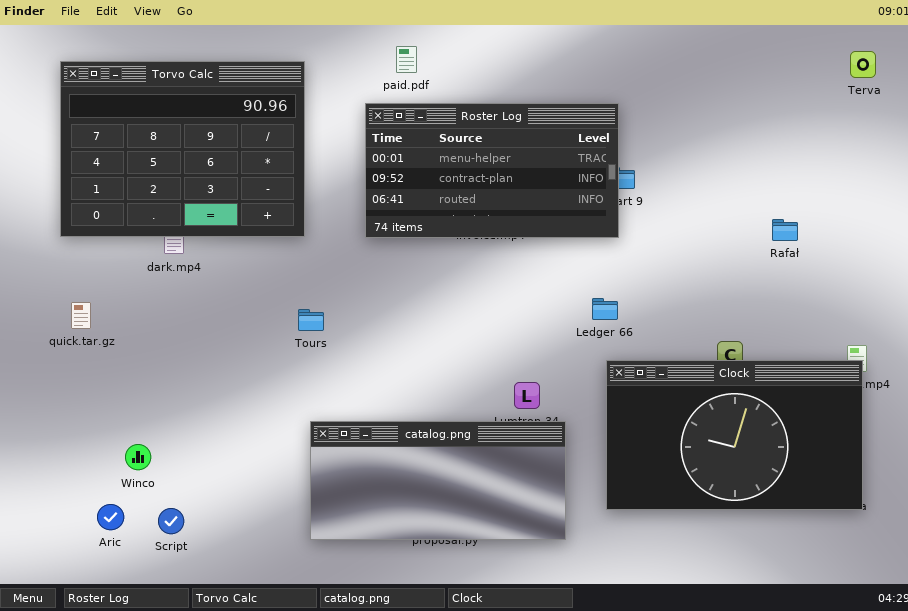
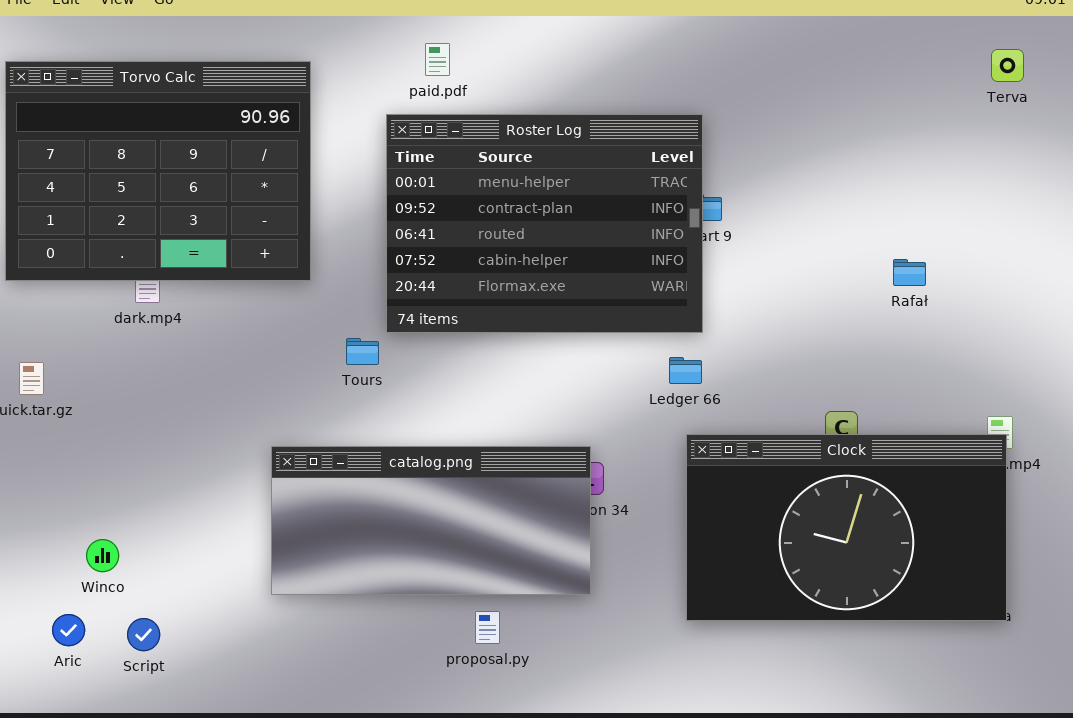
Roster Log: [365,103,619,238] -> [386,114,703,333], resized
Tours: [298,309,324,331] -> [346,338,379,365], moved
catalog.png: [310,421,566,540] -> [271,446,591,595], moved

